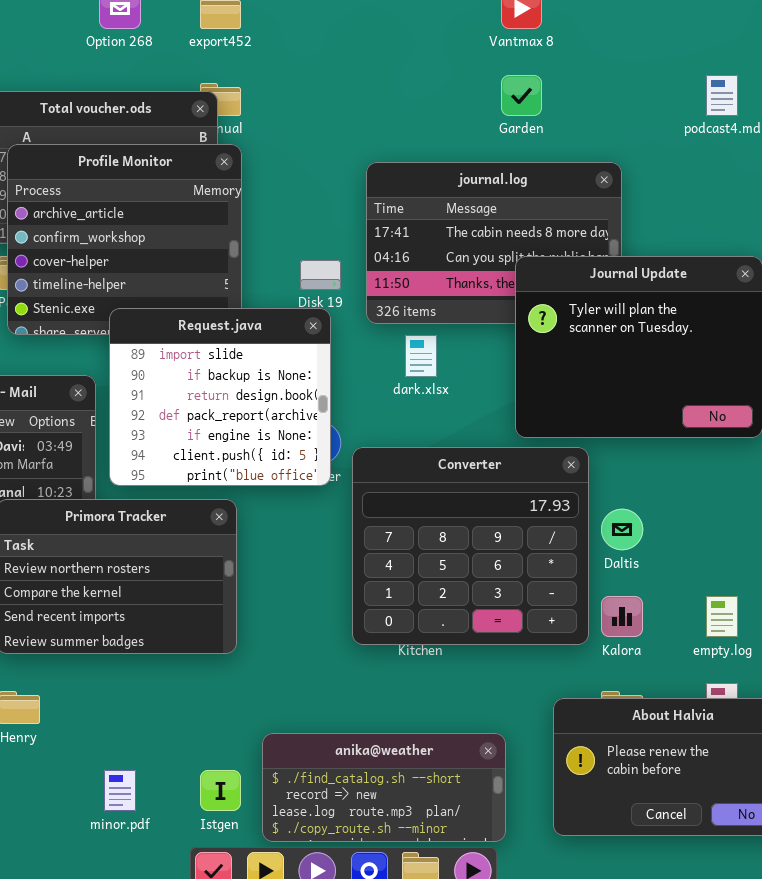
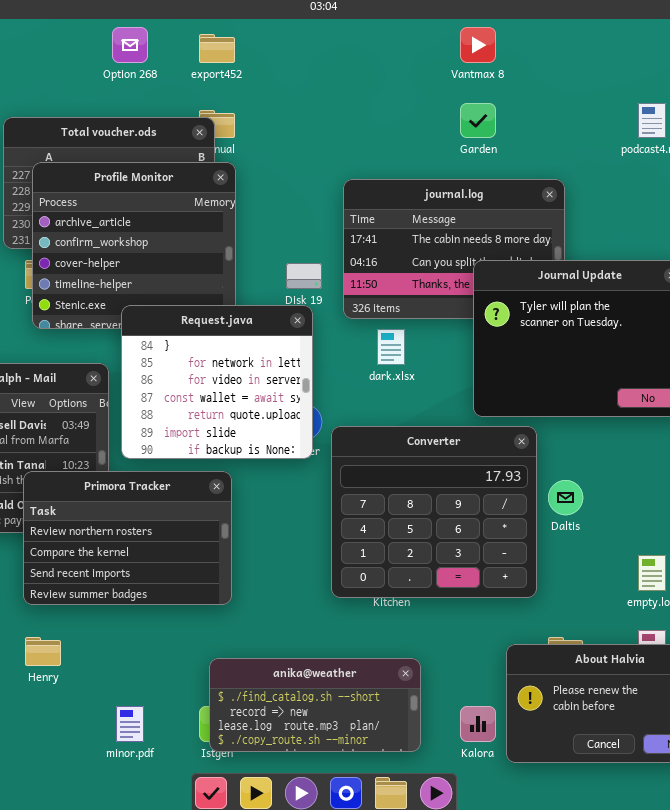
Request.java: [109,308,331,486] -> [121,305,313,459], scrolled up 5 rows
Kalora: [601,596,643,637] -> [460,706,496,742], moved
anika@weather: [262,733,506,842] -> [209,658,421,752], moved

